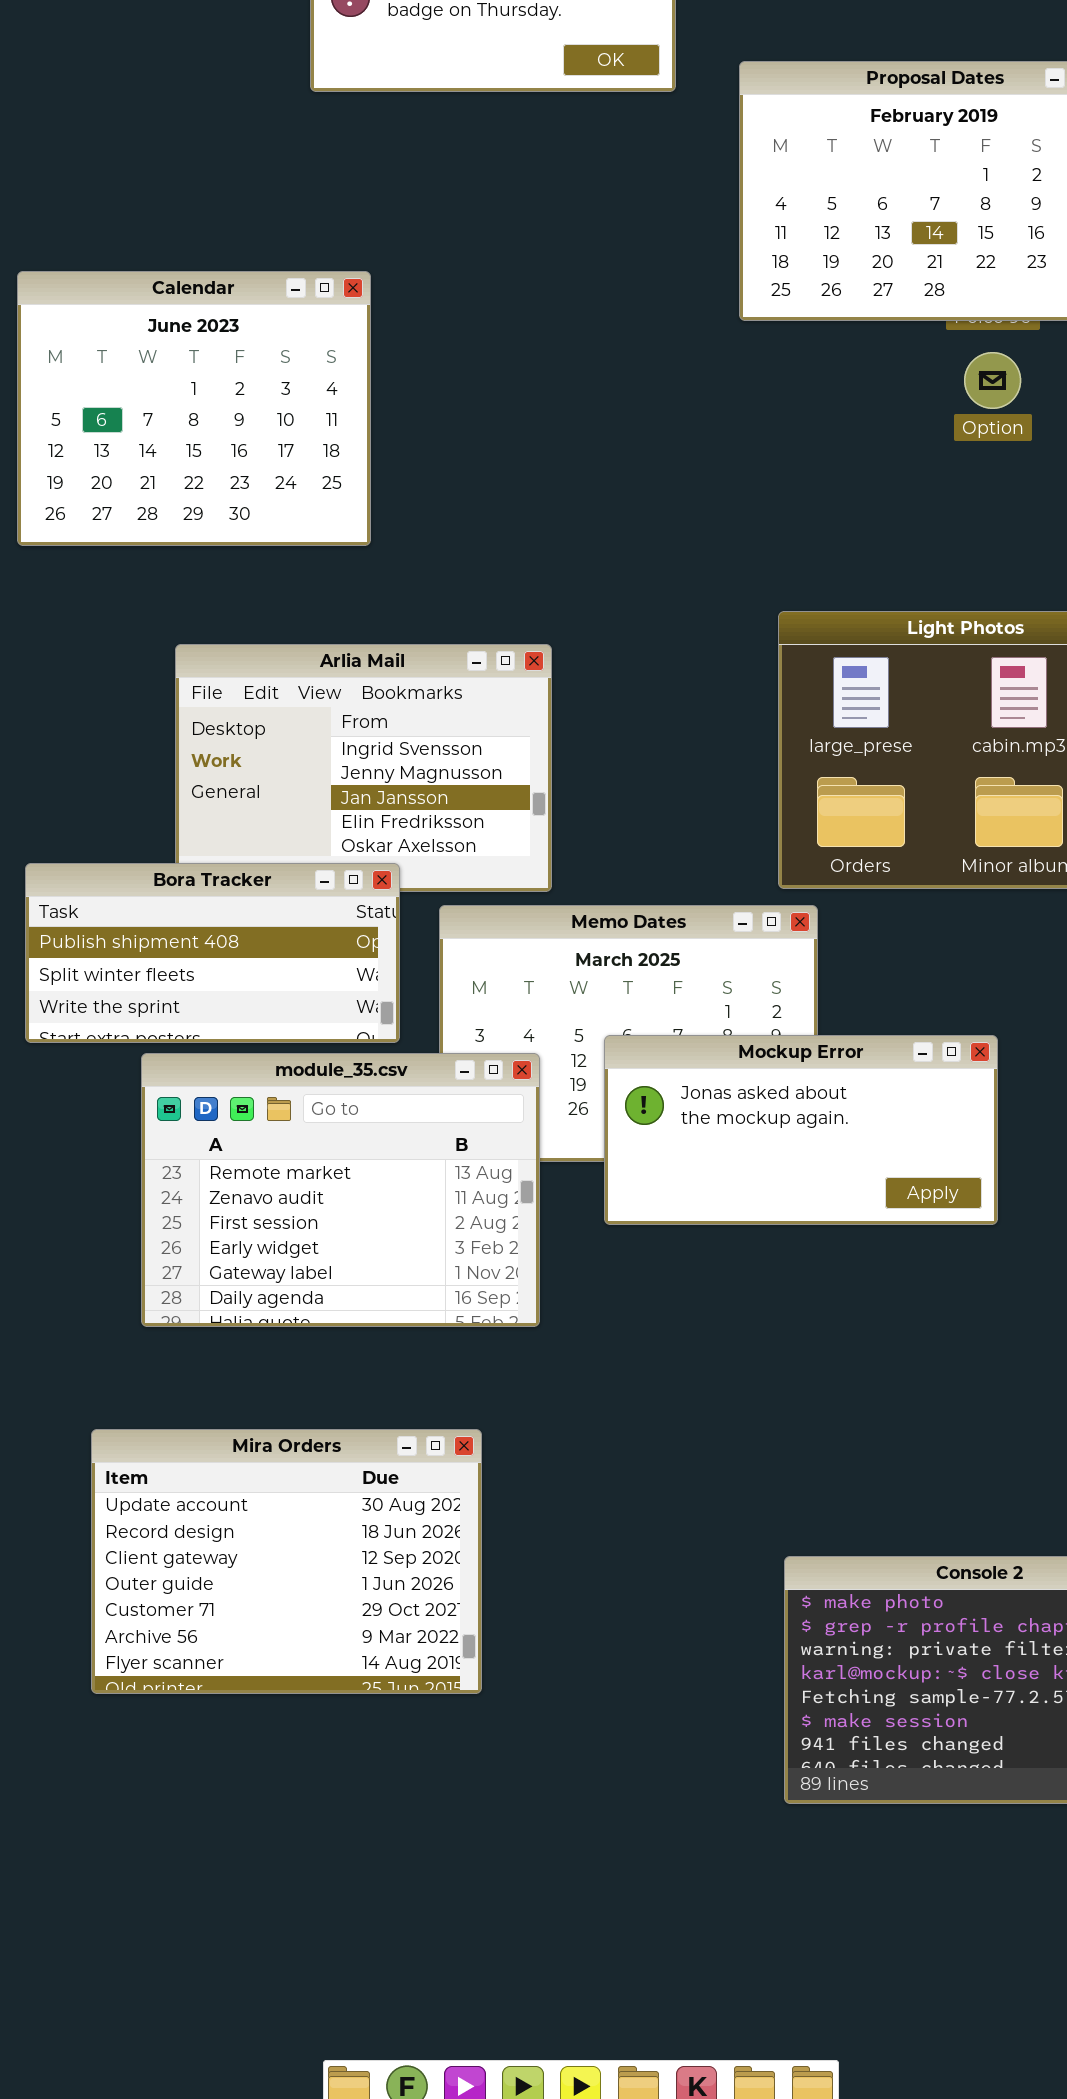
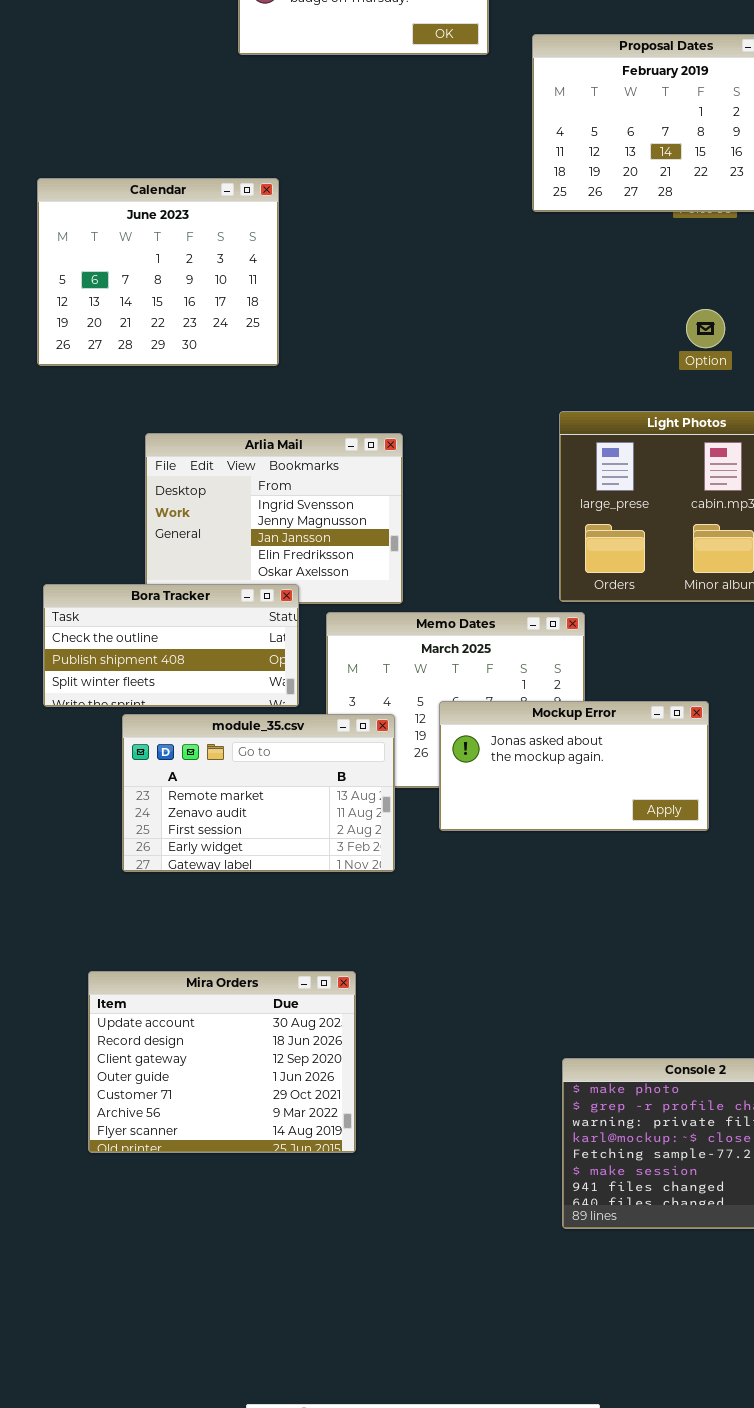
Option: [964,352,1021,409] -> [686,309,725,348], moved
Bora Tracker: [25,863,400,1043] -> [43,584,299,707], scrolled up 1 row
module_35.csv: [141,1053,540,1327] -> [122,714,395,872], resized

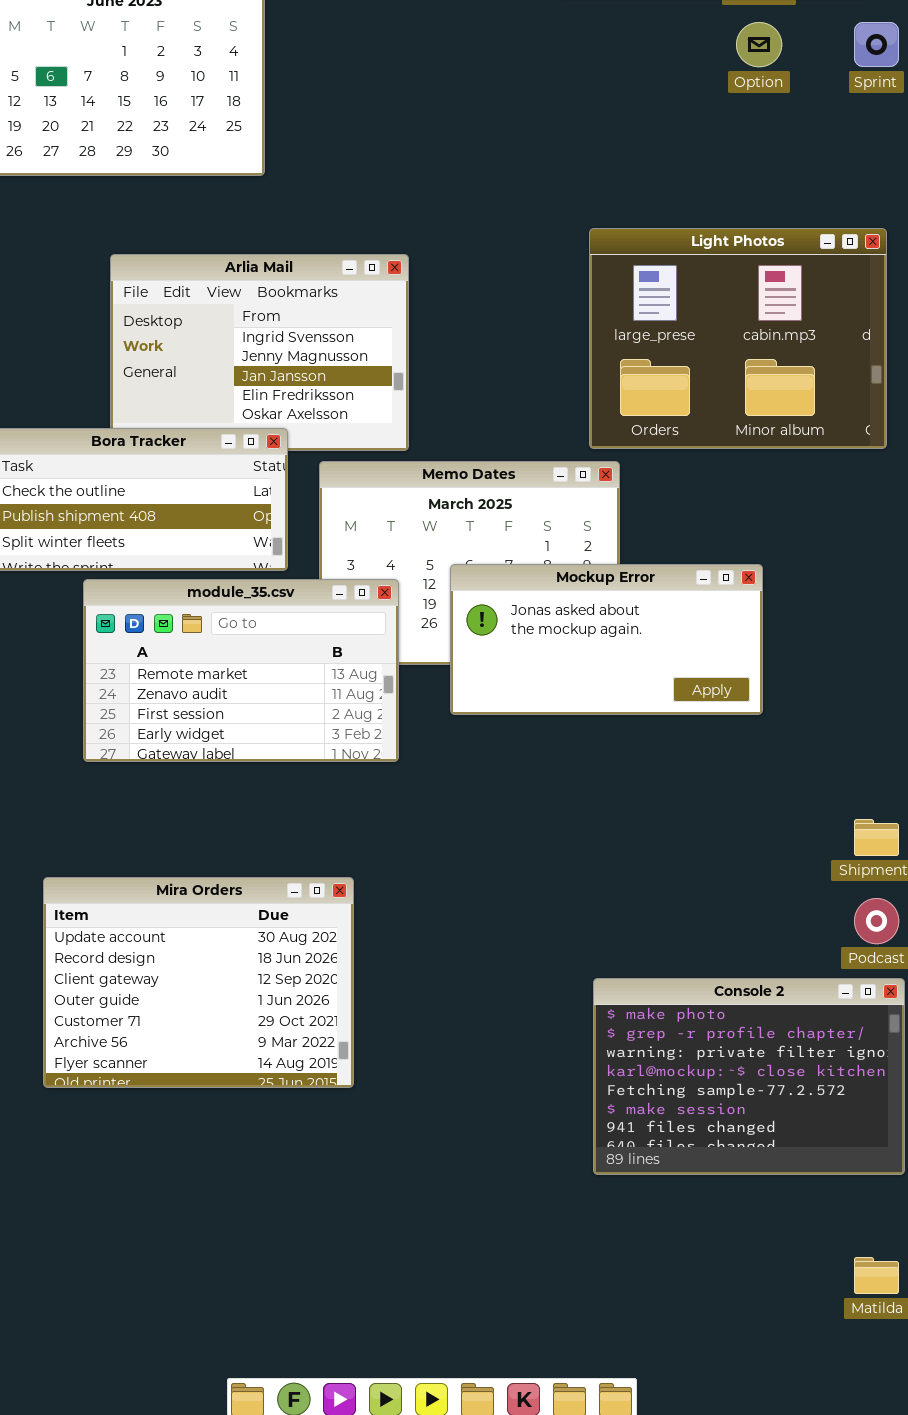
Option: [686,309,725,348] -> [736,22,782,67], moved

